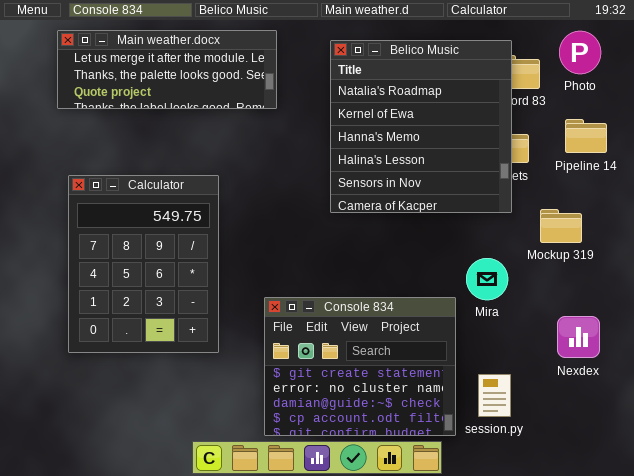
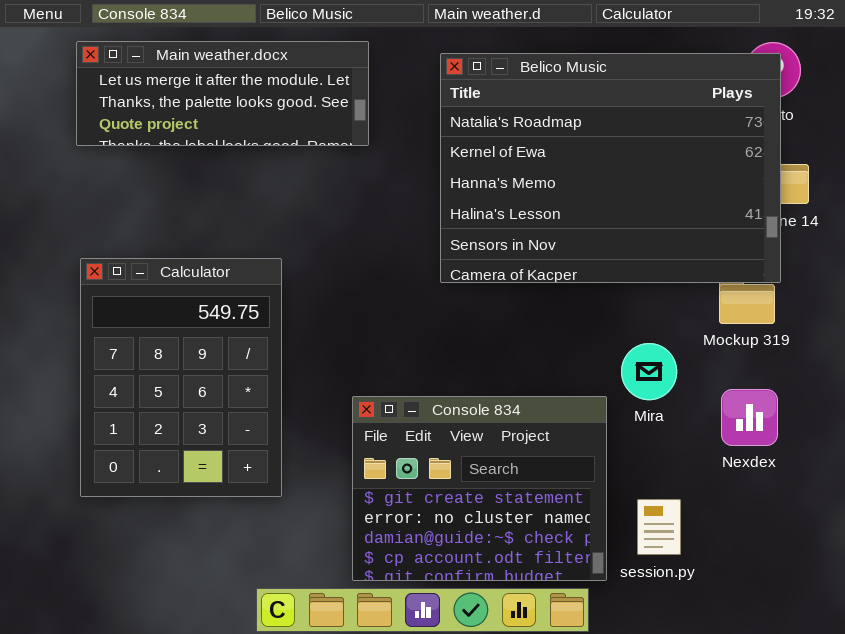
Belico Music: [330,40,512,213] -> [440,53,781,283], resized
Calculator: [68,175,219,353] -> [80,258,282,497], moved
Nexdex: [557,316,600,358] -> [721,389,778,446], moved

